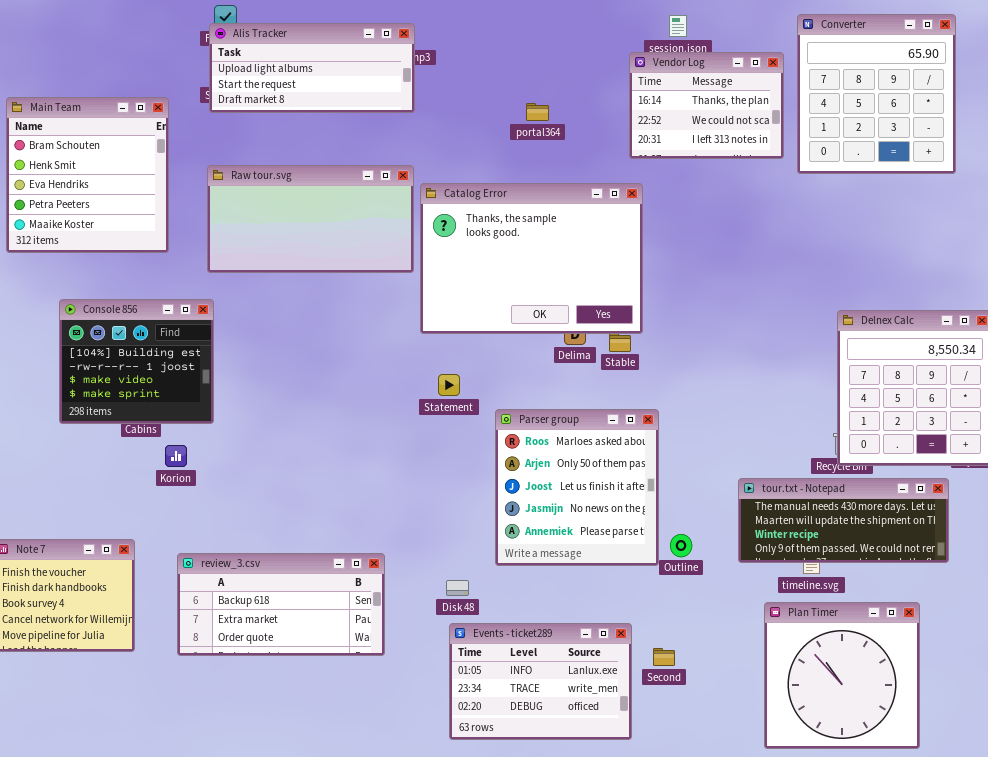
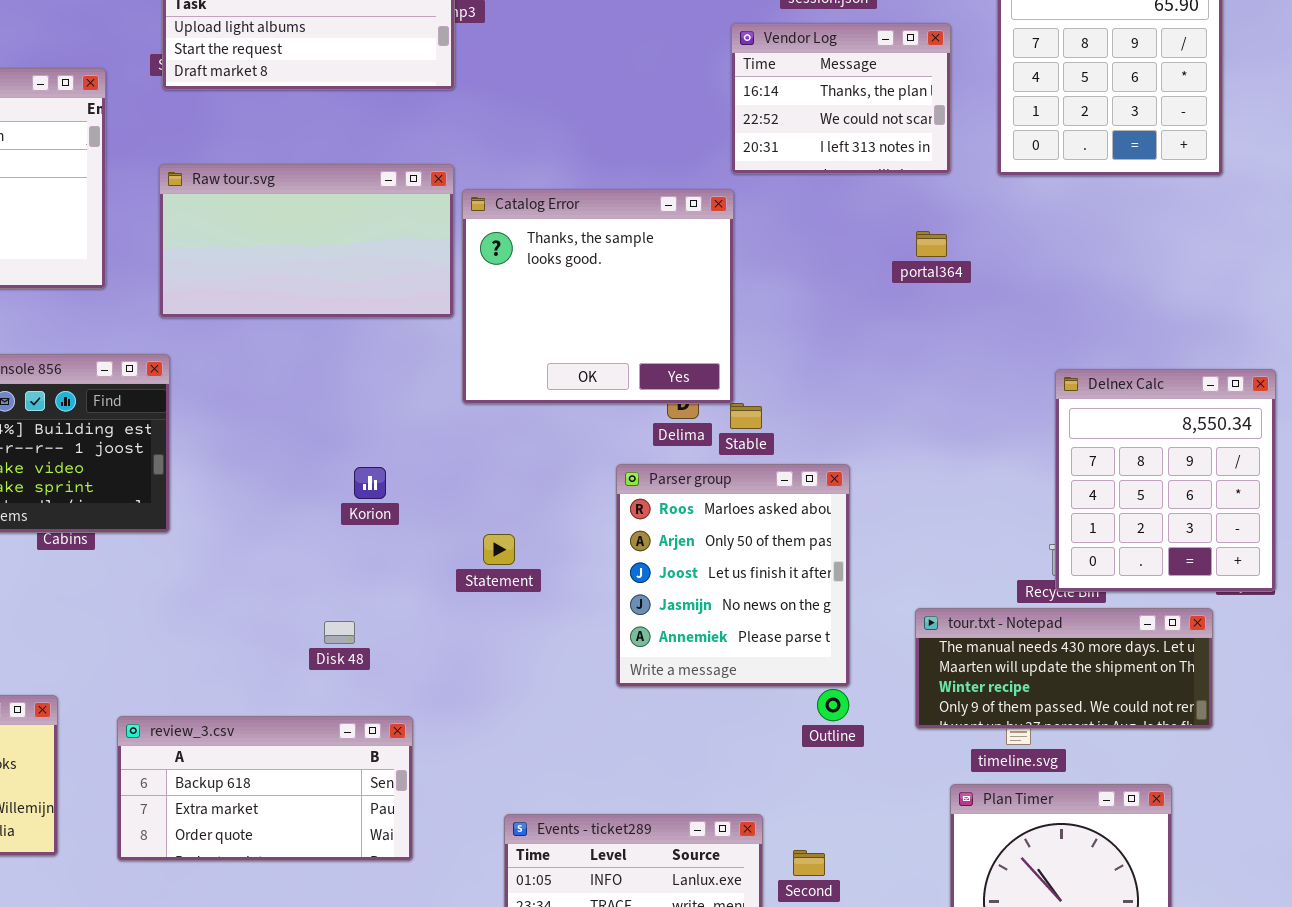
Vendor Log: [629,52,784,159] -> [731,23,951,174], moved
portal364: [526,103,549,121] -> [916,231,947,257], moved
Catalog Error: [420,183,643,334] -> [462,189,734,404], resized
Statement: [438,374,460,396] -> [483,534,515,565], moved
Parser group: [495,409,659,566] -> [616,464,850,687], moved
Korion: [165,445,187,467] -> [354,467,386,499], moved
Disk 48: [446,580,469,596] -> [324,621,355,644], moved

